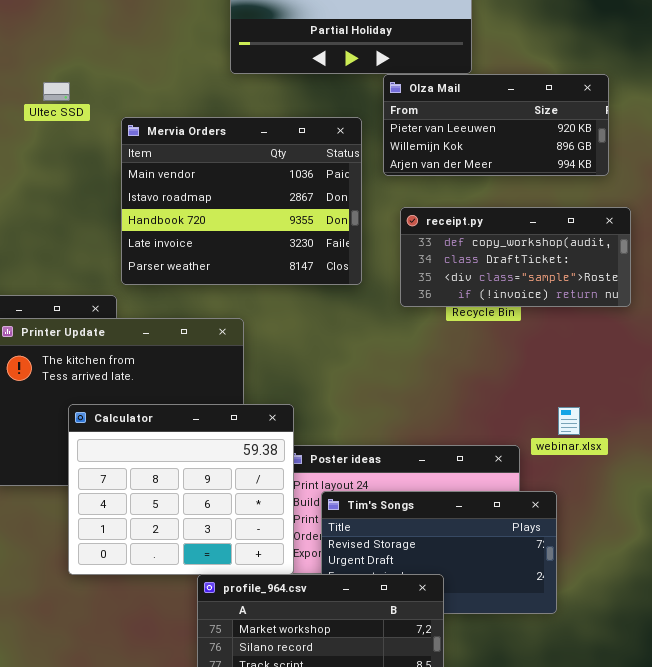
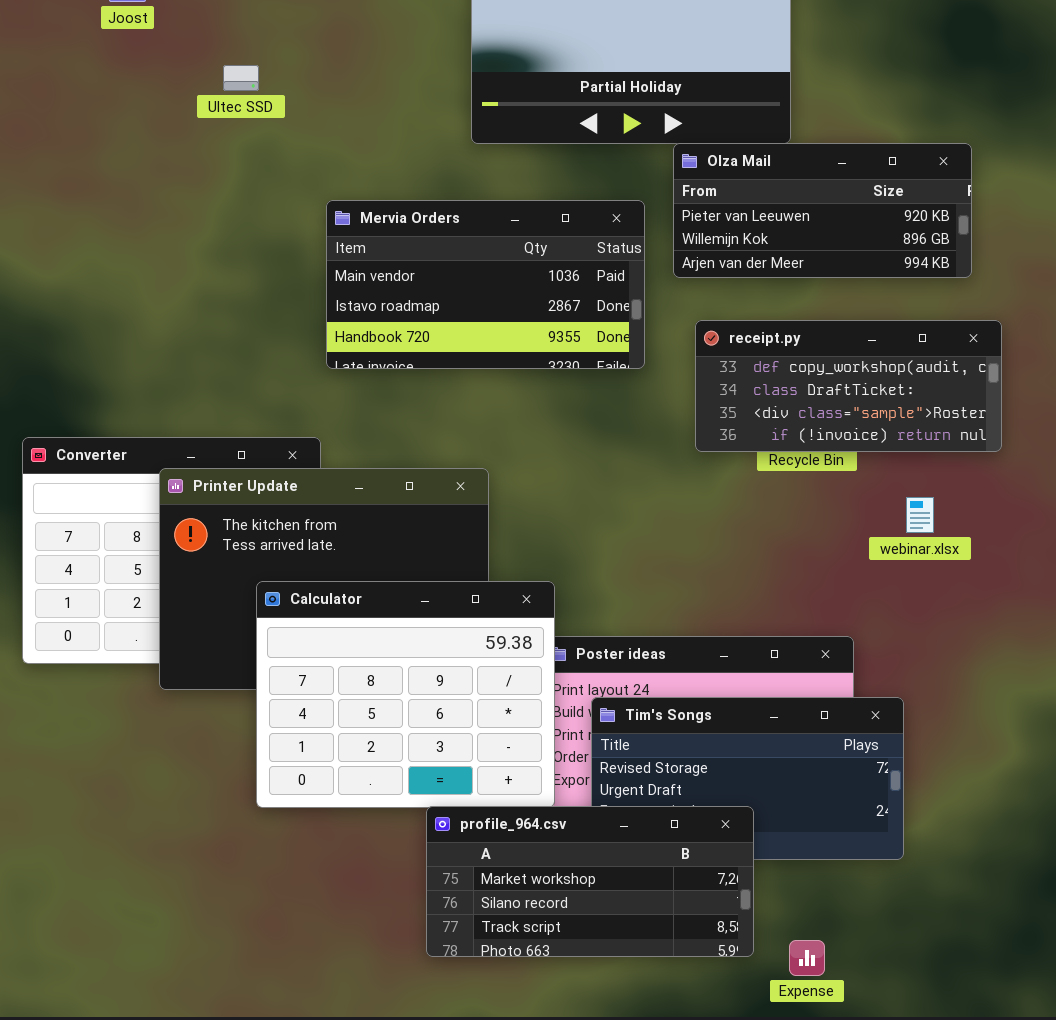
Ultec SSD: [43,82,70,101] -> [223,65,259,91], moved
Mervia Orders: [121,117,362,285] -> [326,200,645,369], resized
webinar.xlsx: [558,407,580,435] -> [906,497,934,533], moved

